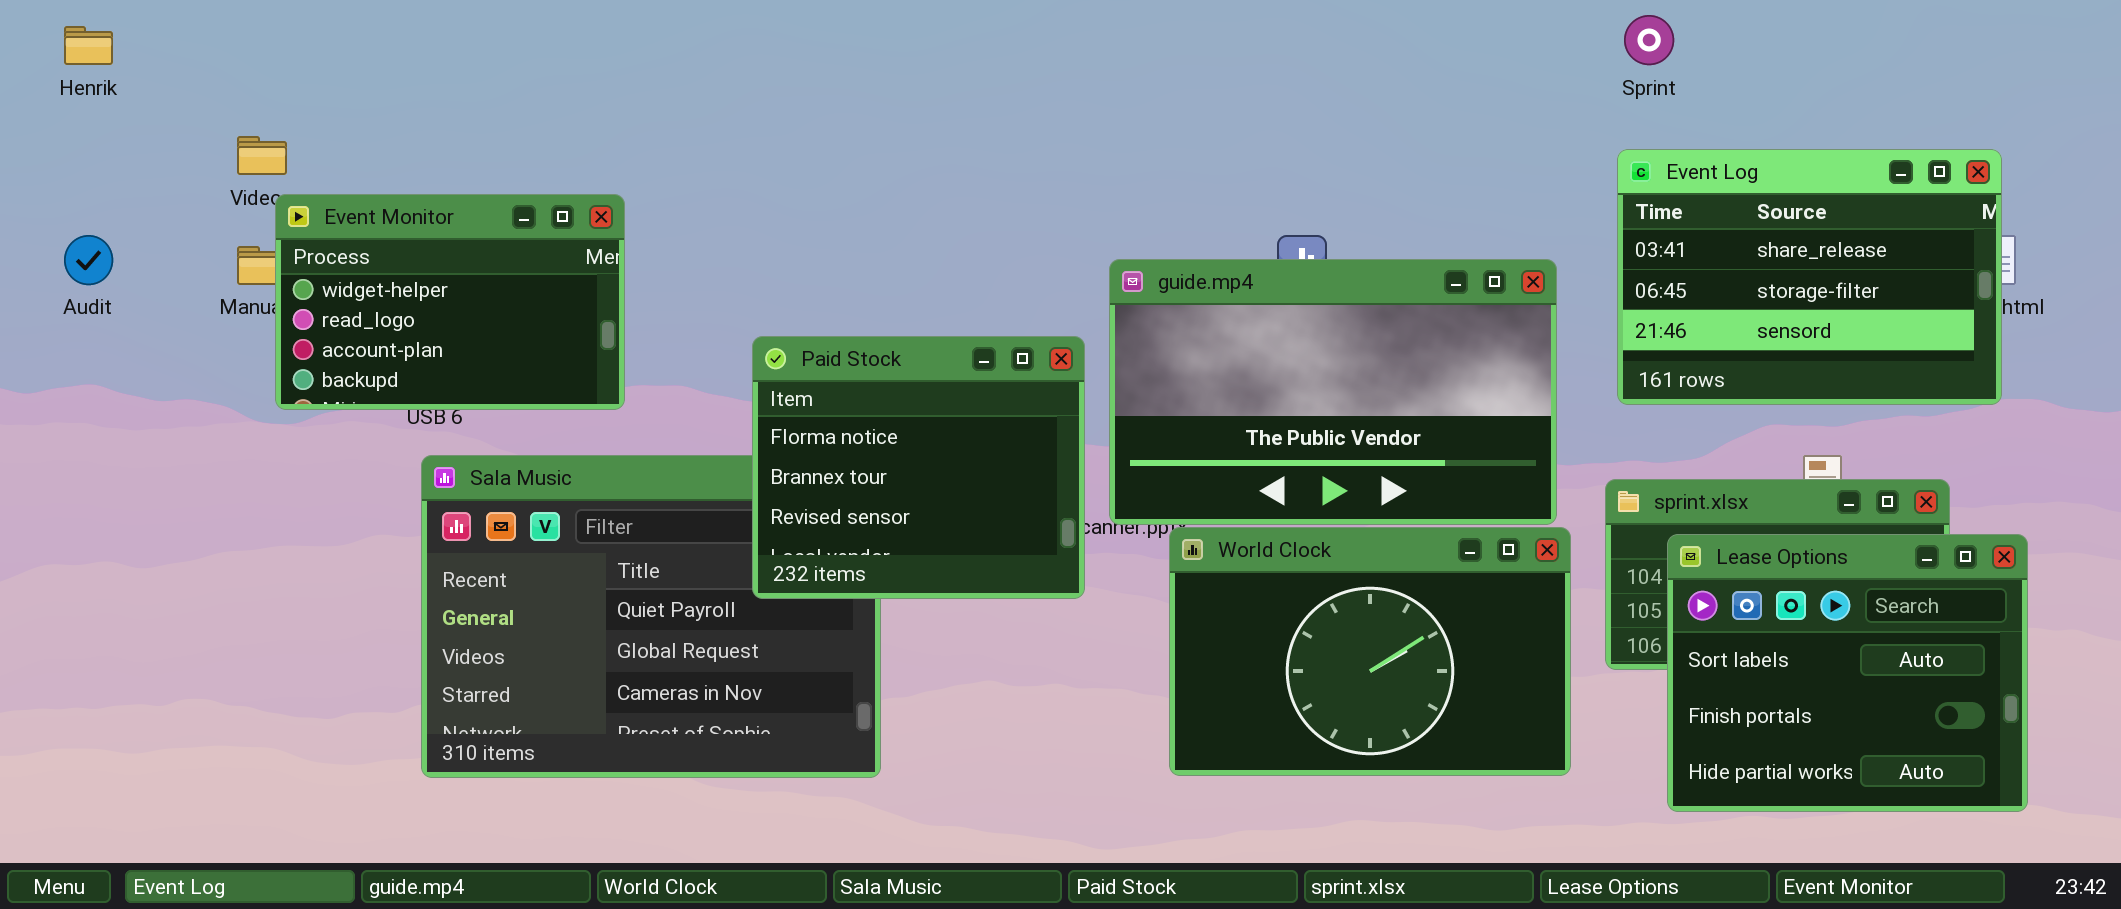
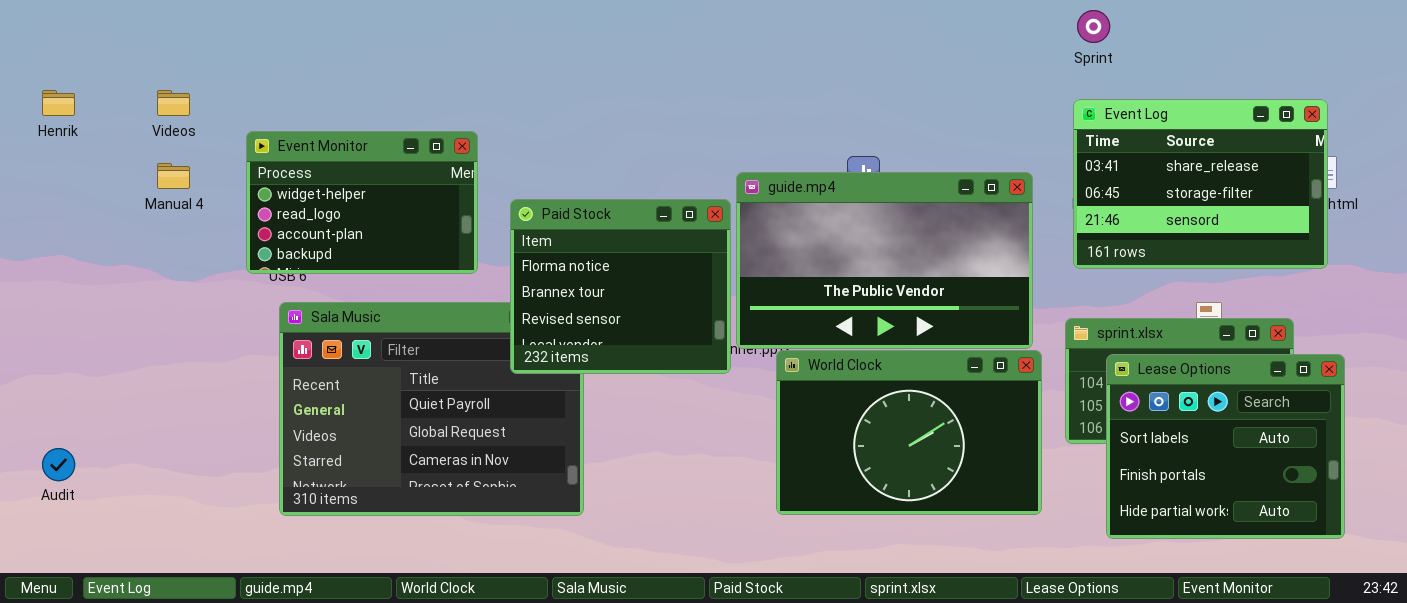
Henrik: [64,26,113,65] -> [42,90,75,116], moved
Event Monitor: [275,194,625,410] -> [246,131,478,274], moved
Audit: [64,235,113,285] -> [42,448,75,481], moved
Paid Stock: [752,336,1085,599] -> [510,199,731,374], moved

